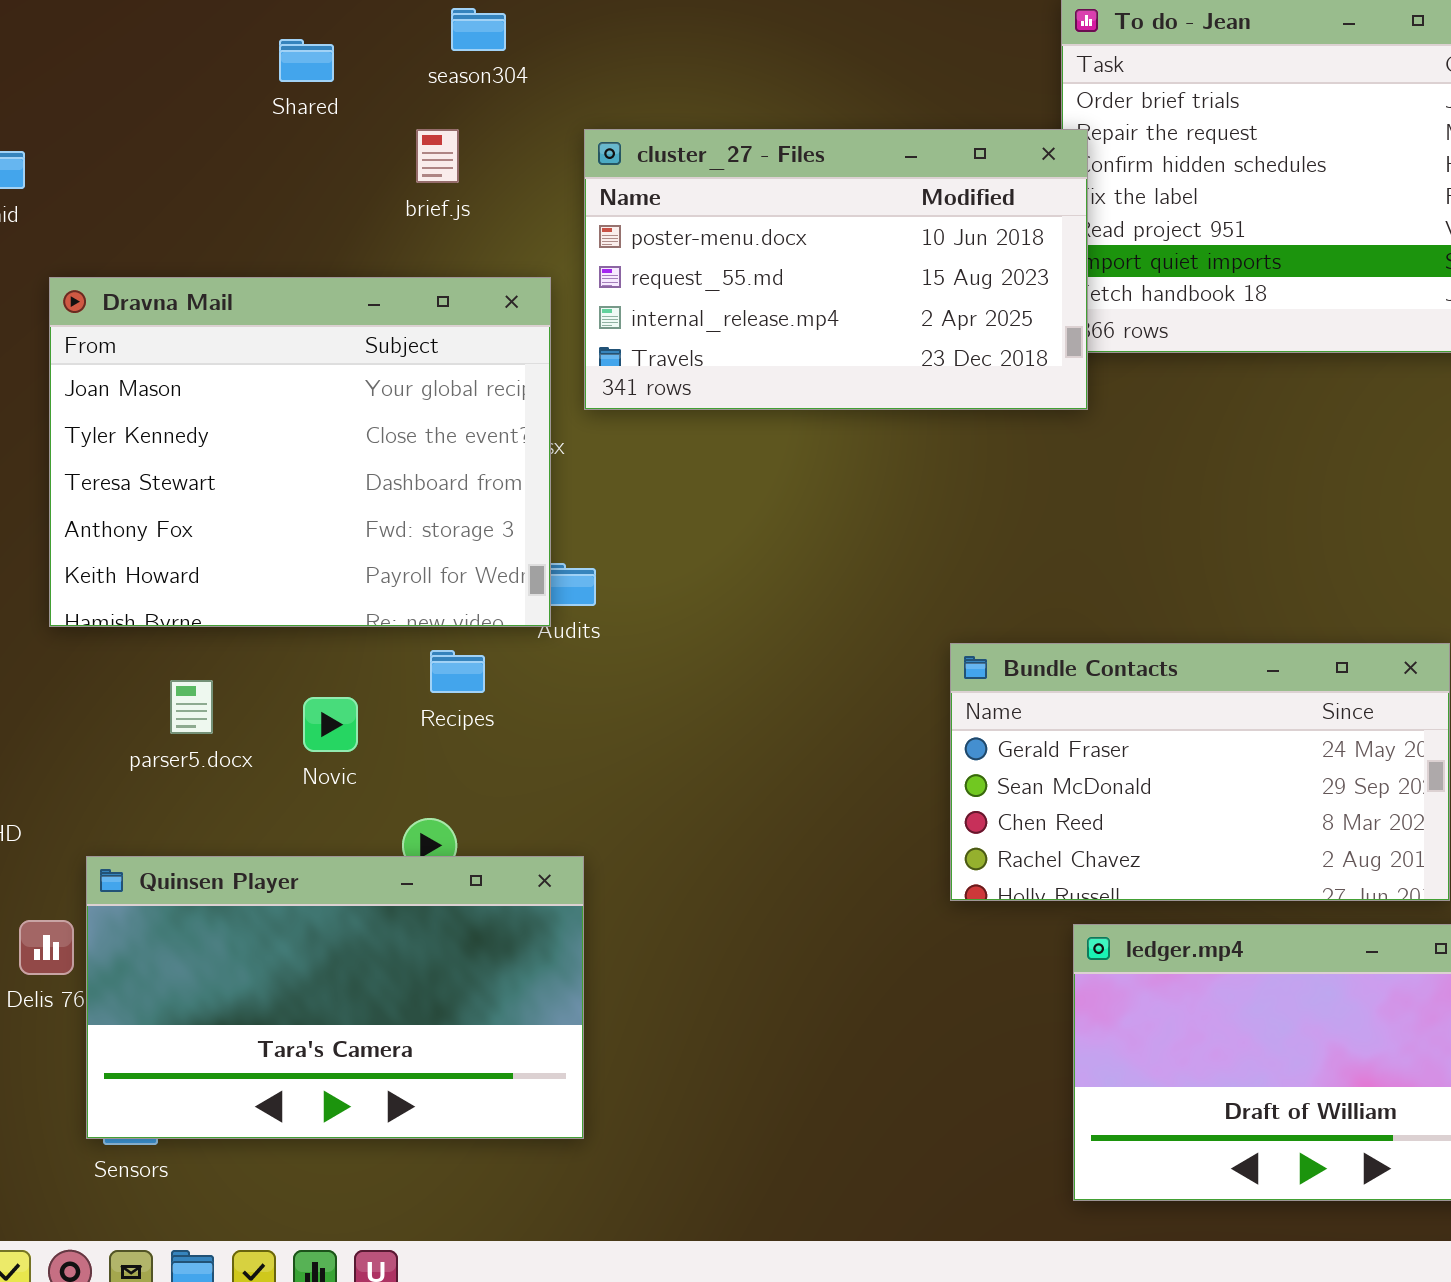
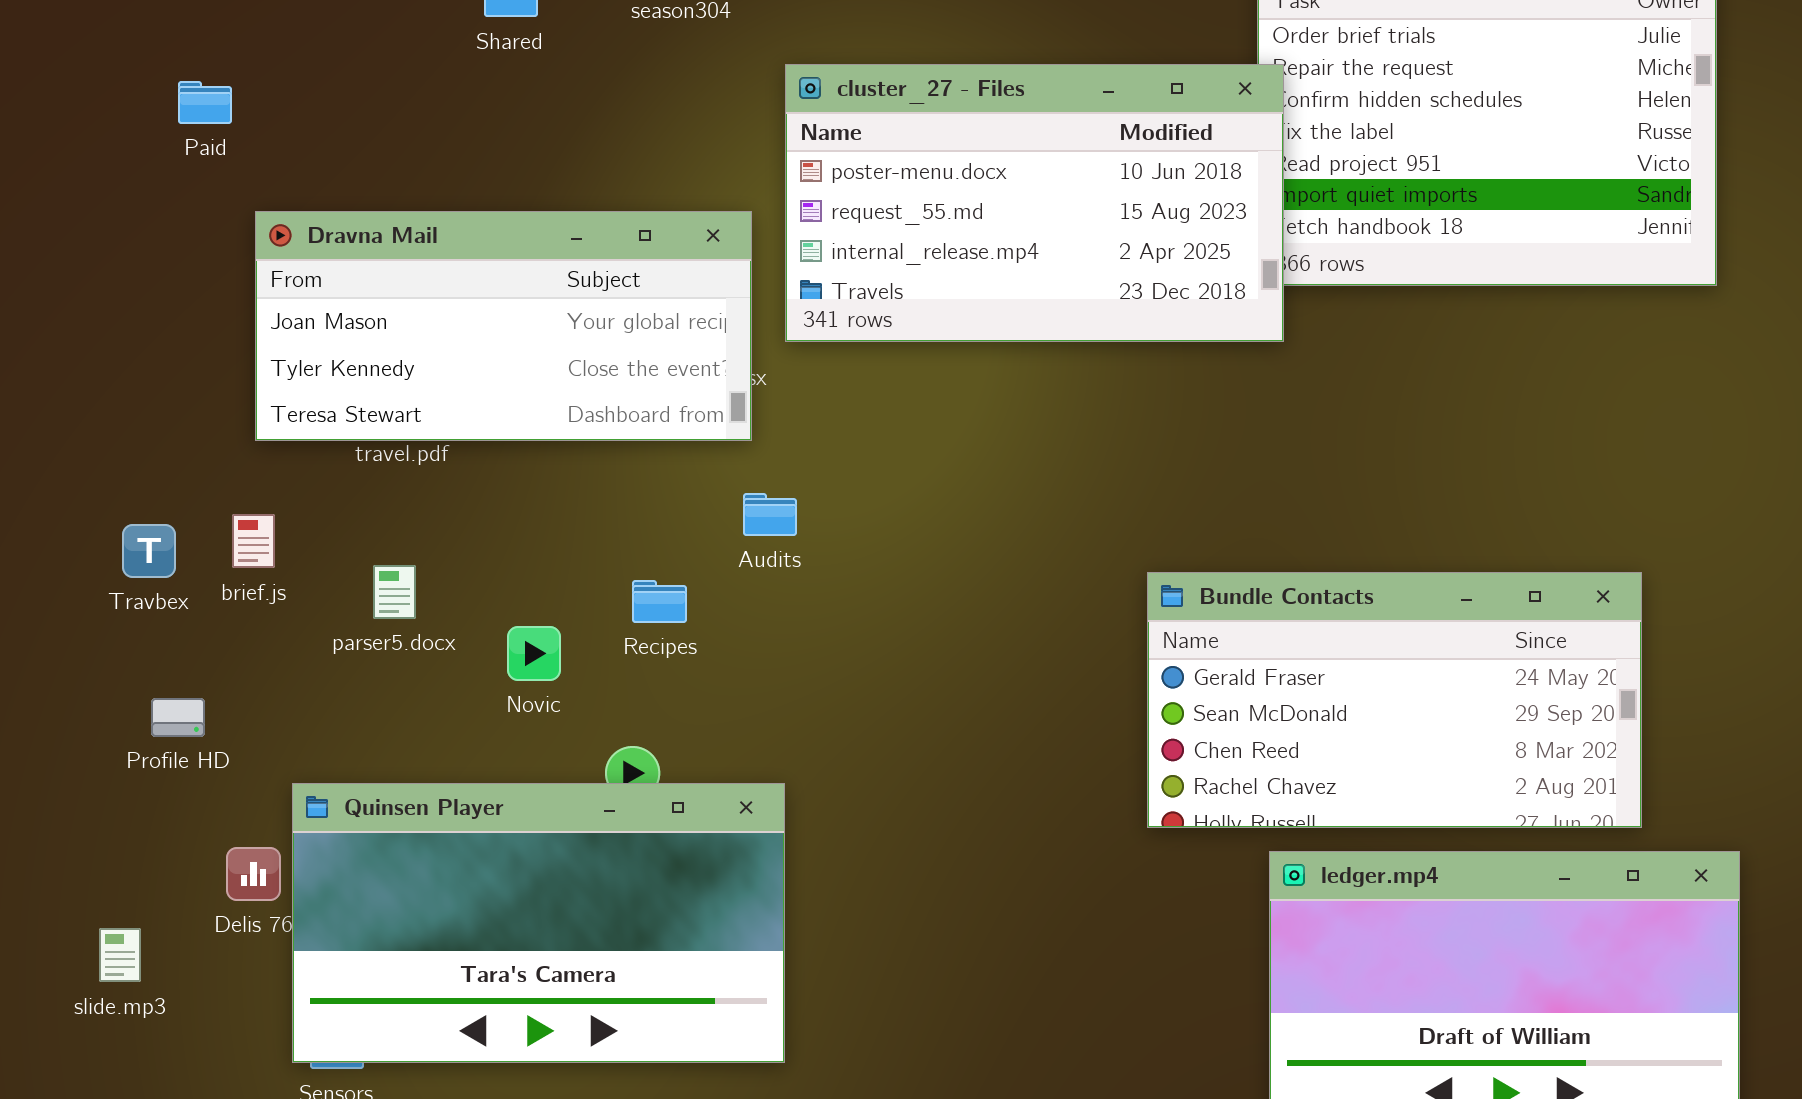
brief.js: [416,129,459,183] -> [232,514,275,568], moved
Dravna Mail: [49,277,551,627] -> [255,211,752,441], resized
parser5.docx: [170,680,213,734] -> [373,565,416,619], moved

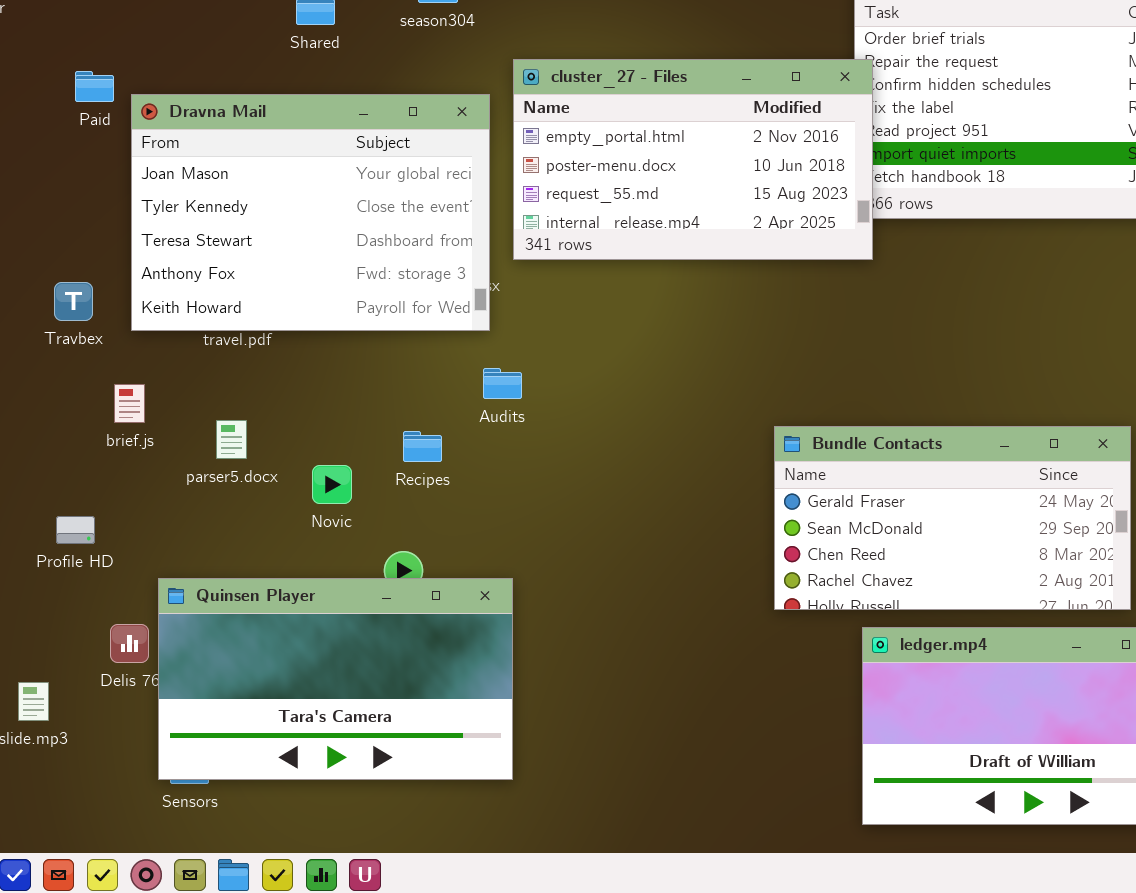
cluster_27 - Files: [785,64,1284,342] -> [513,59,873,260], scrolled up 1 row
Dravna Mail: [255,211,752,441] -> [131,94,490,331], resized
Travbex: [122,524,176,578] -> [54,282,93,321], moved

